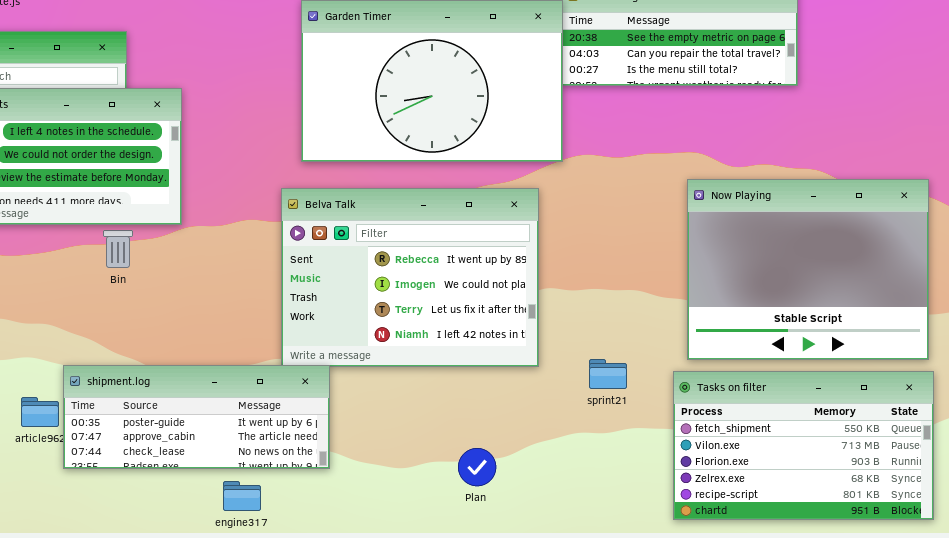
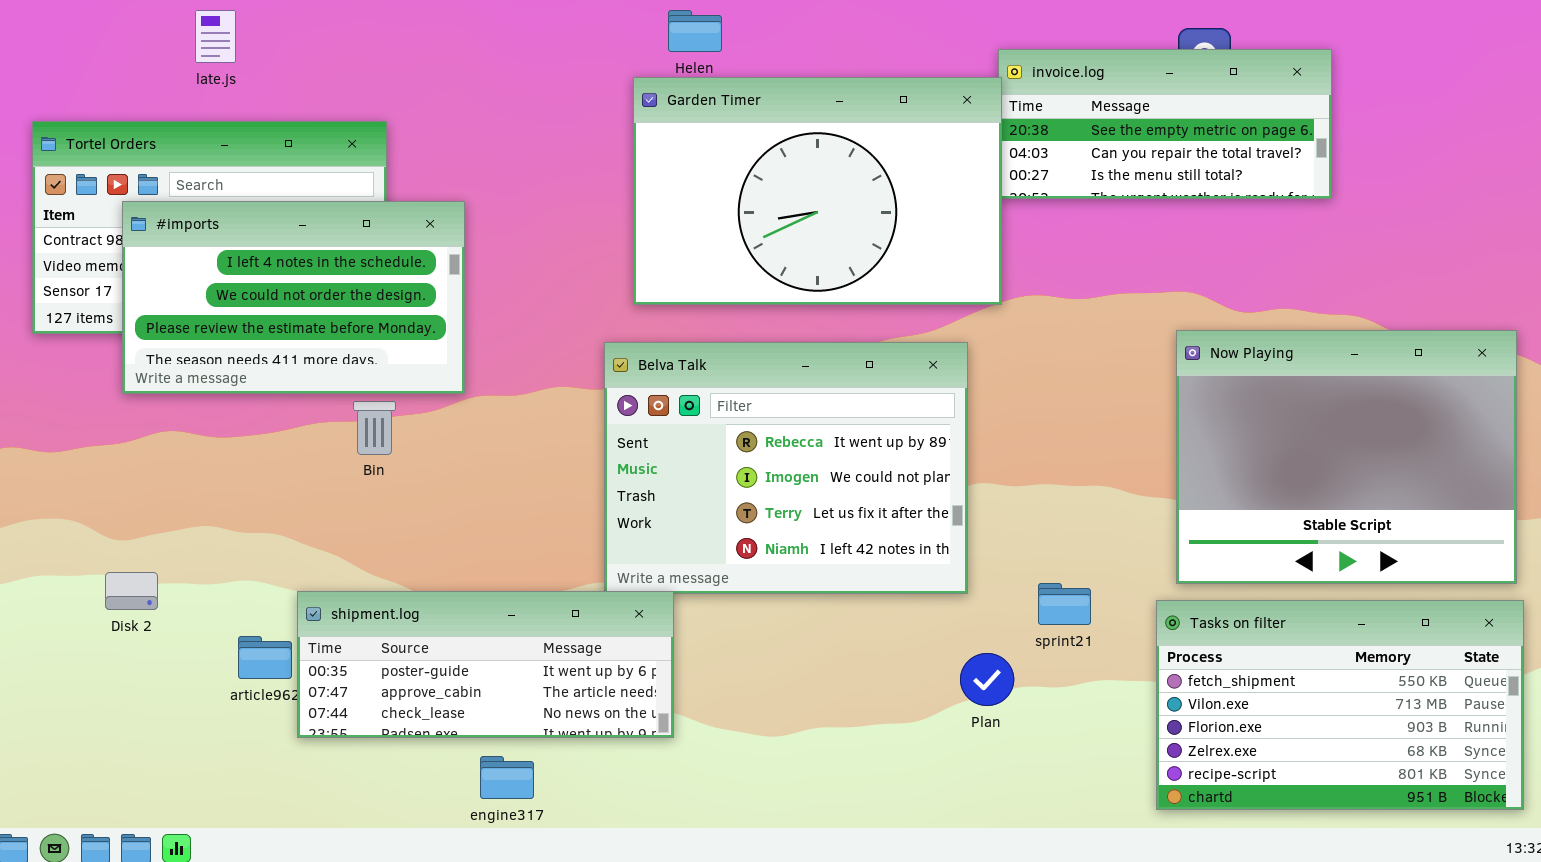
Plan: [458,448,496,486] -> [960,653,1014,706], moved
engine317: [223,481,261,511] -> [480,756,534,799], moved

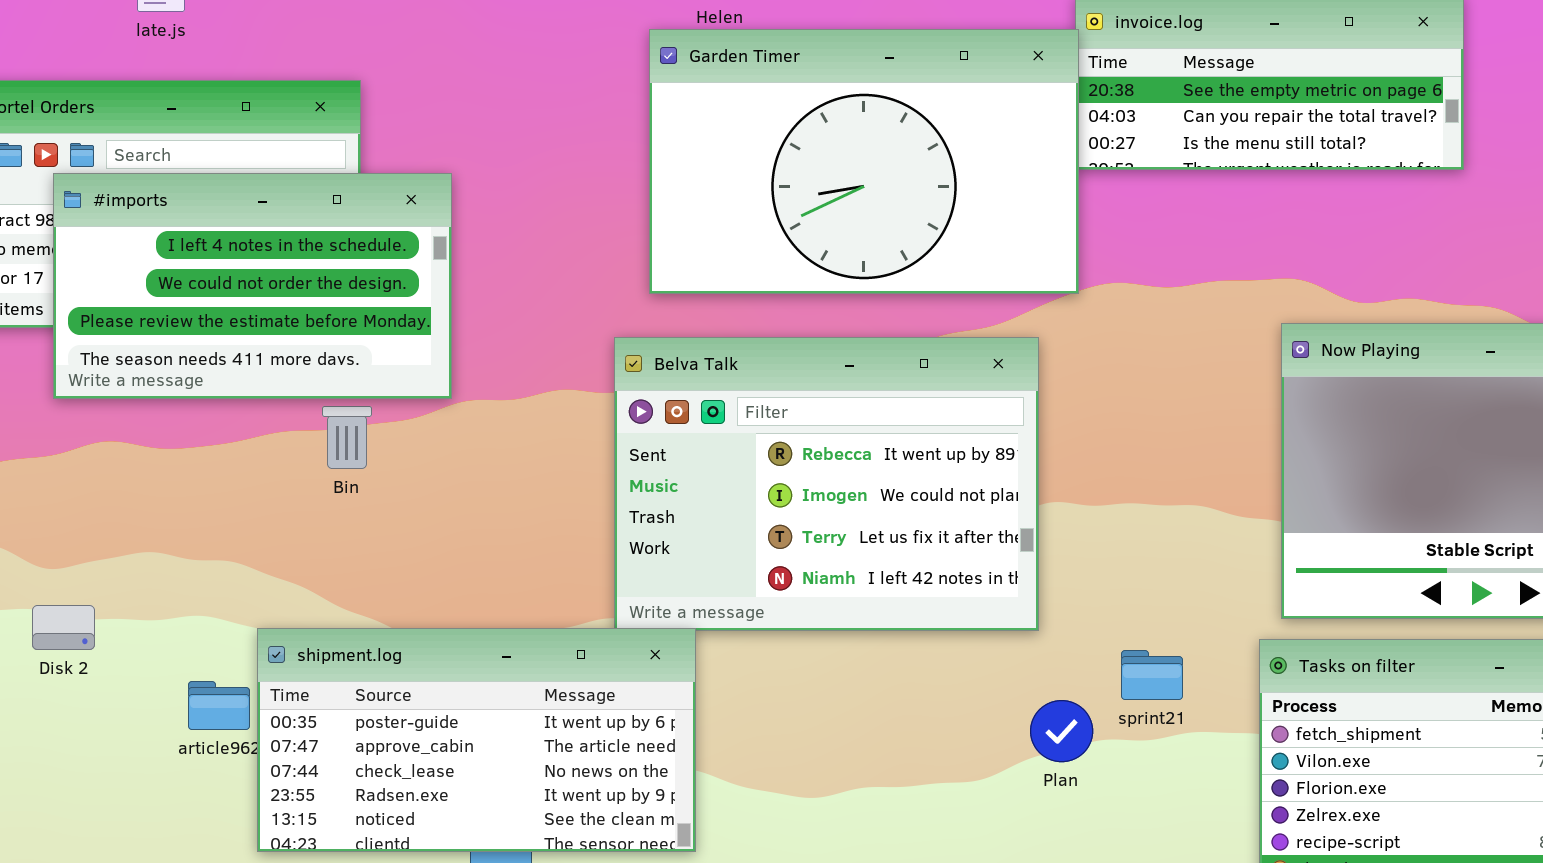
sprint21: [1038,583,1091,625] -> [1121,650,1183,700], moved
shipment.log: [297,591,674,738] -> [257,628,696,852], resized

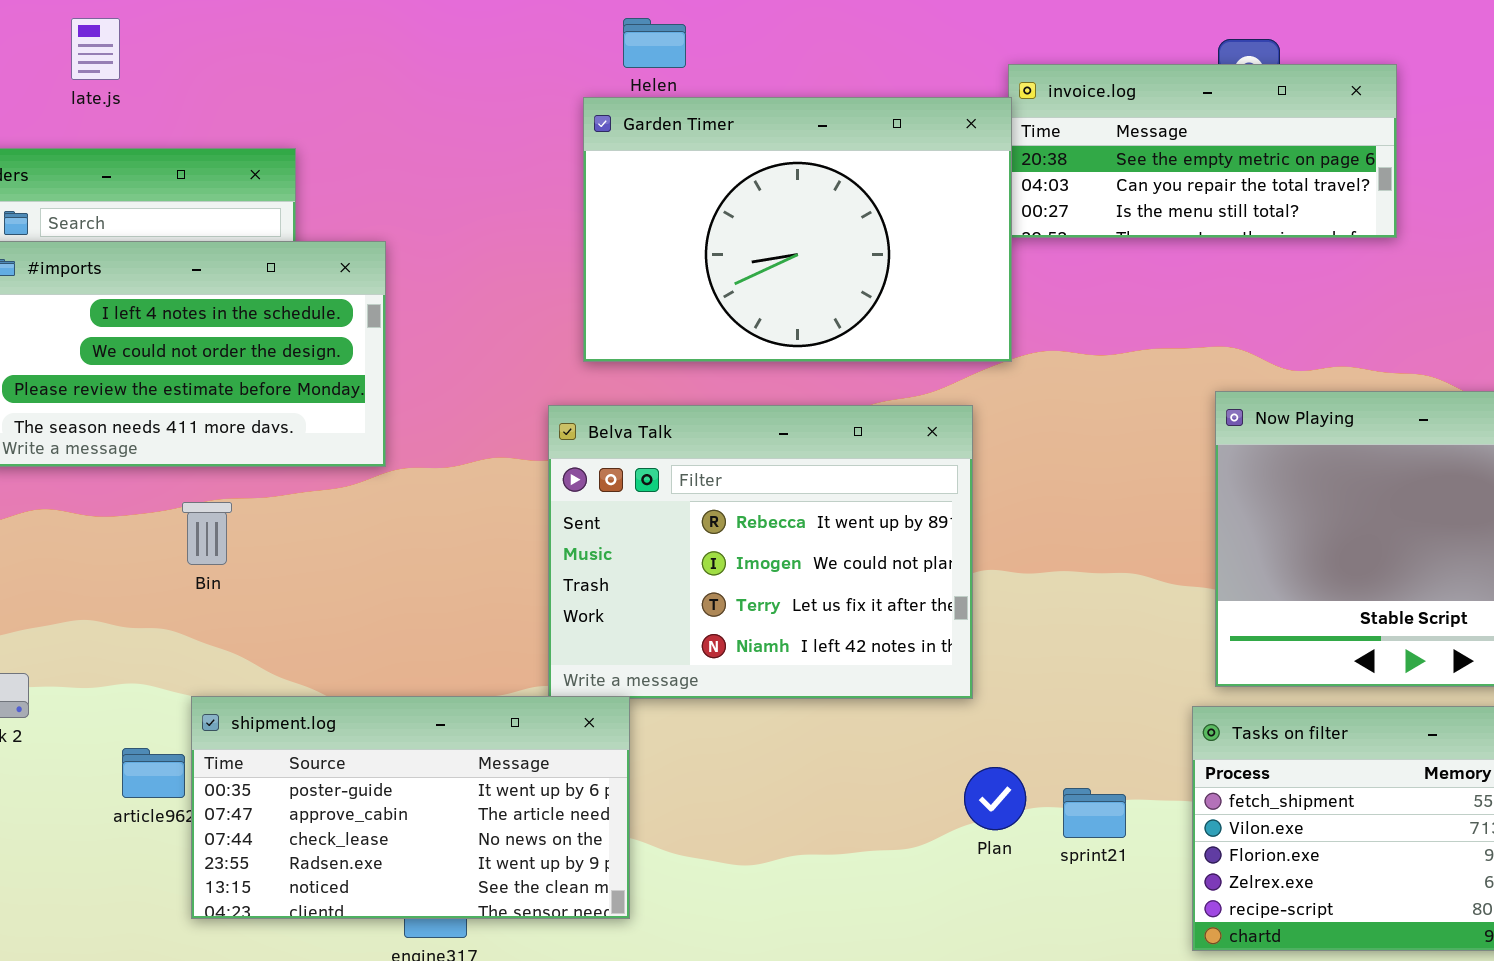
Bin: [322,406,372,469] -> [182,502,232,565], moved
sprint21: [1121,650,1183,700] -> [1063,788,1126,838], moved

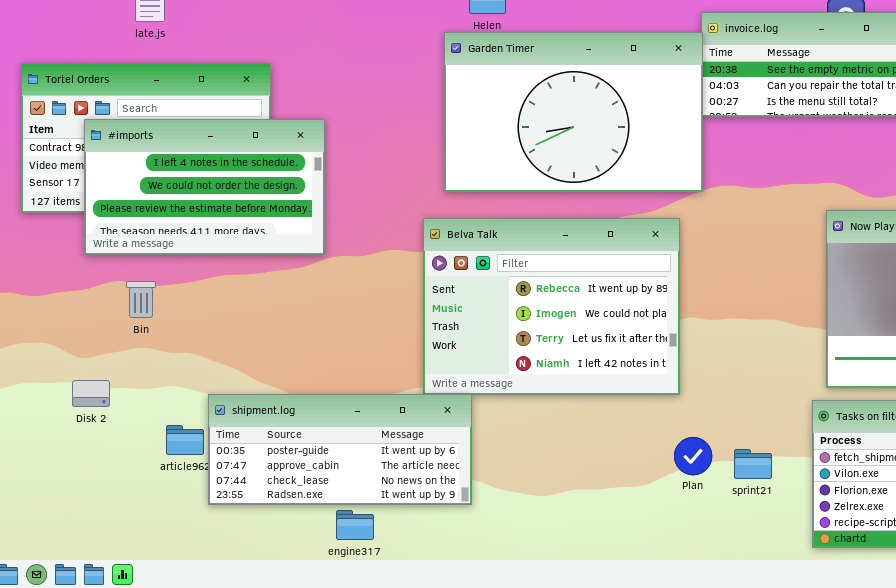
Bin: [182,502,232,565] -> [126,281,156,318], moved
shipment.log: [191,696,630,919] -> [208,394,472,505], resized

